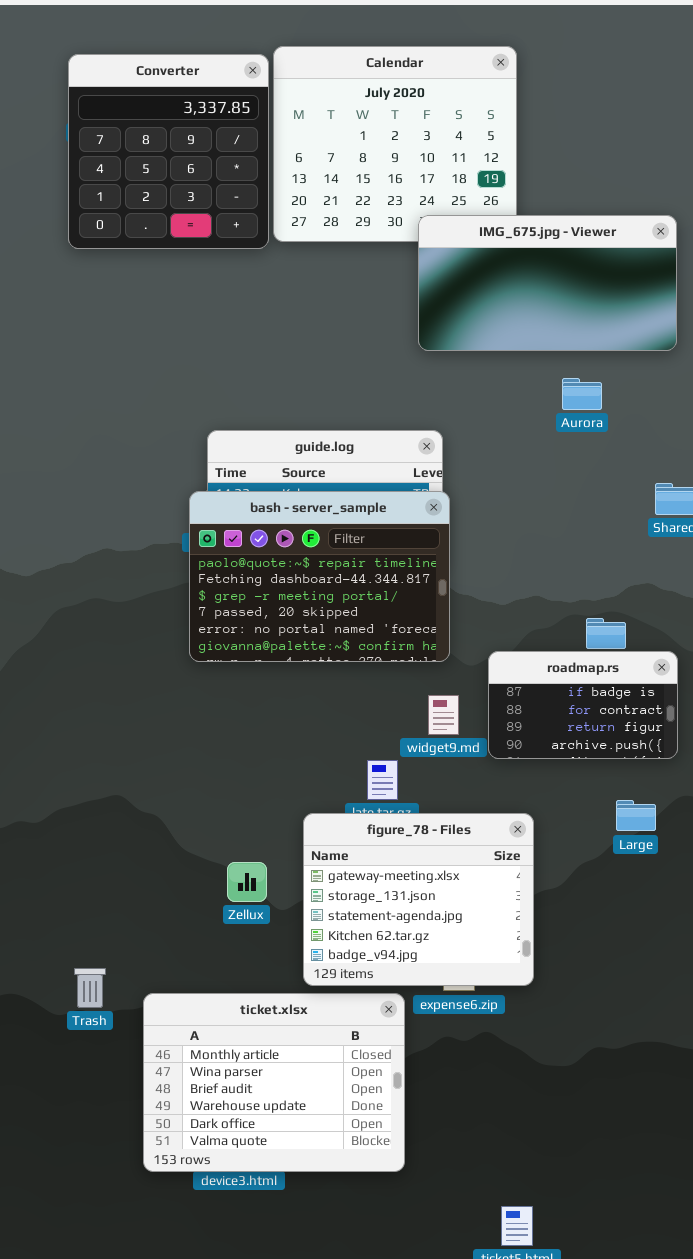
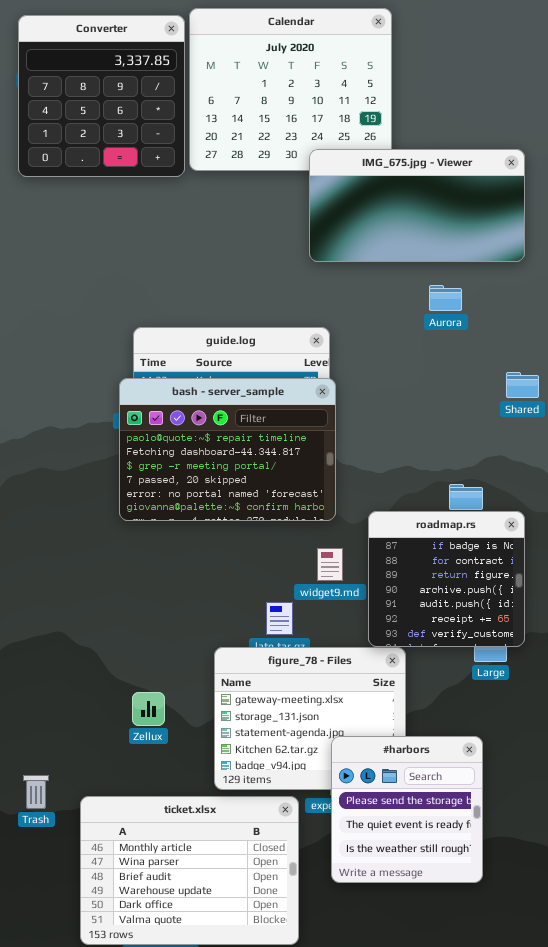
roadmap.rs: [488,651,678,759] -> [368,511,525,647], resized
Zellux: [227,862,267,902] -> [132,692,165,726], moved
#harbors: none -> [331,736,483,883], opened

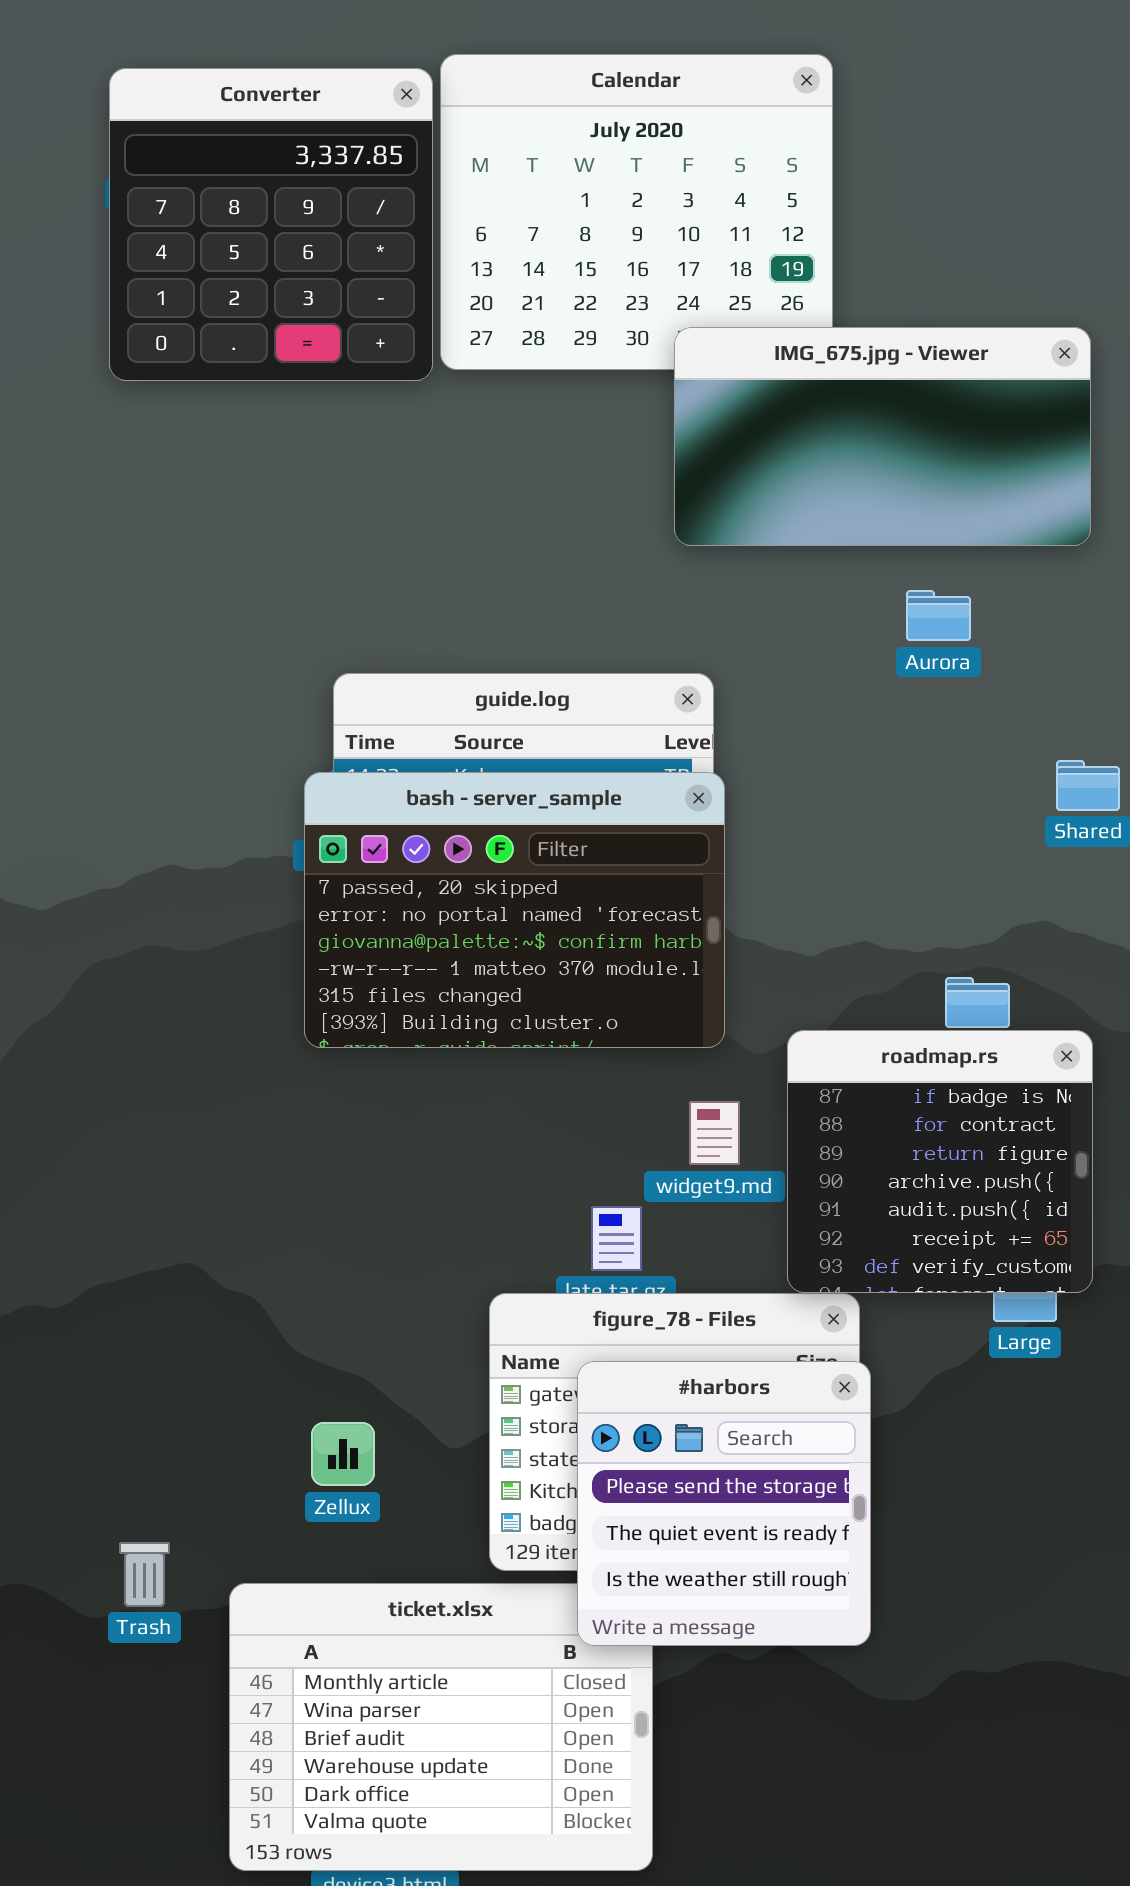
bash - server_sample: [119,378,336,521] -> [304,772,725,1048], scrolled down 3 rows
Zellux: [132,692,165,726] -> [311,1422,375,1486], moved
#harbors: [331,736,483,883] -> [577,1361,871,1646], moved

